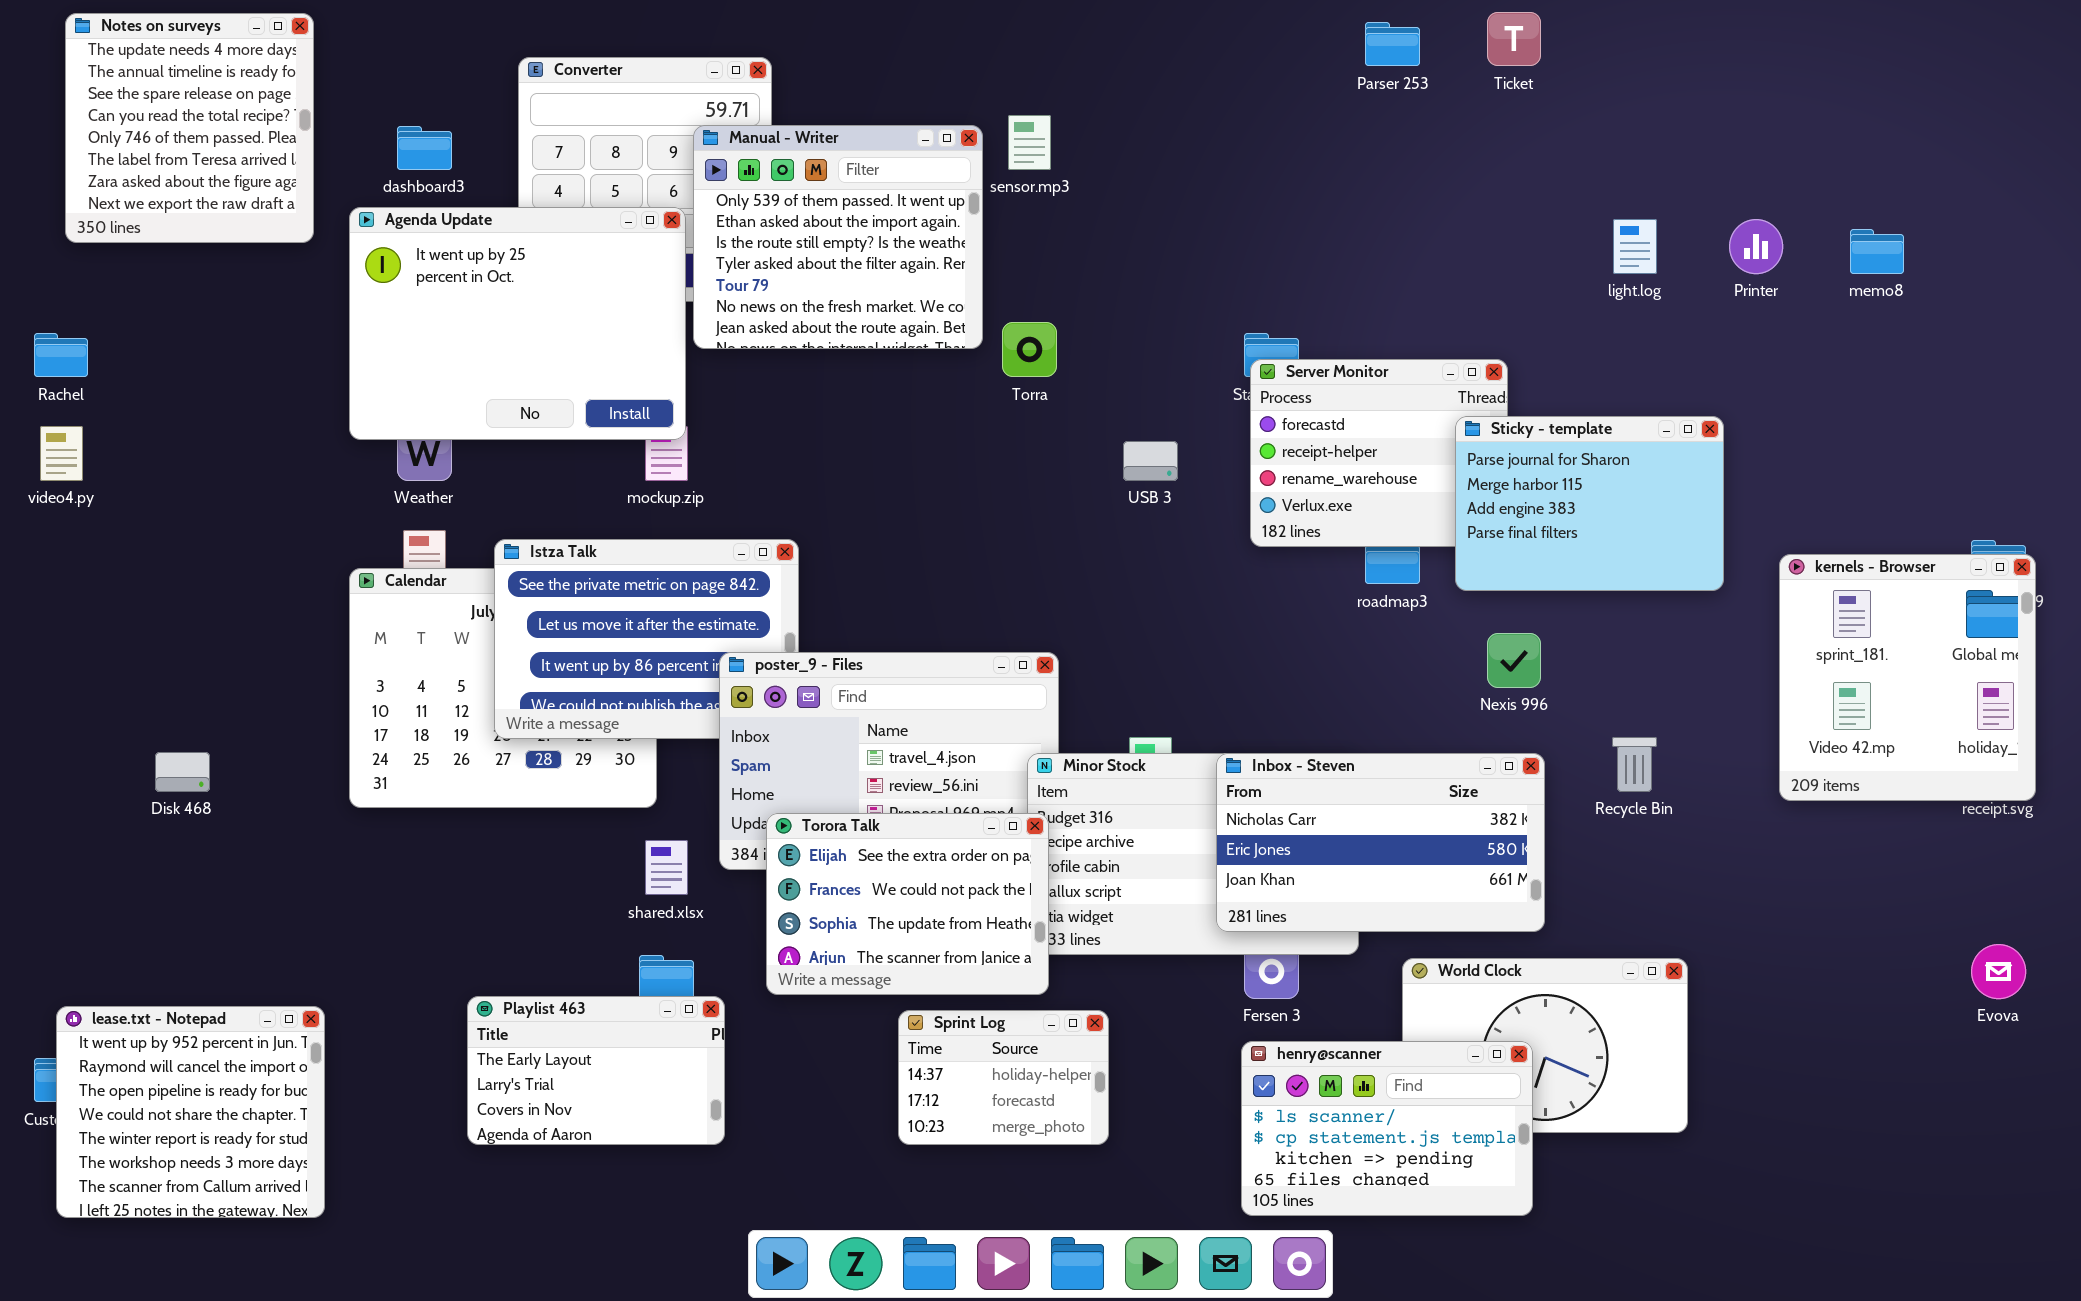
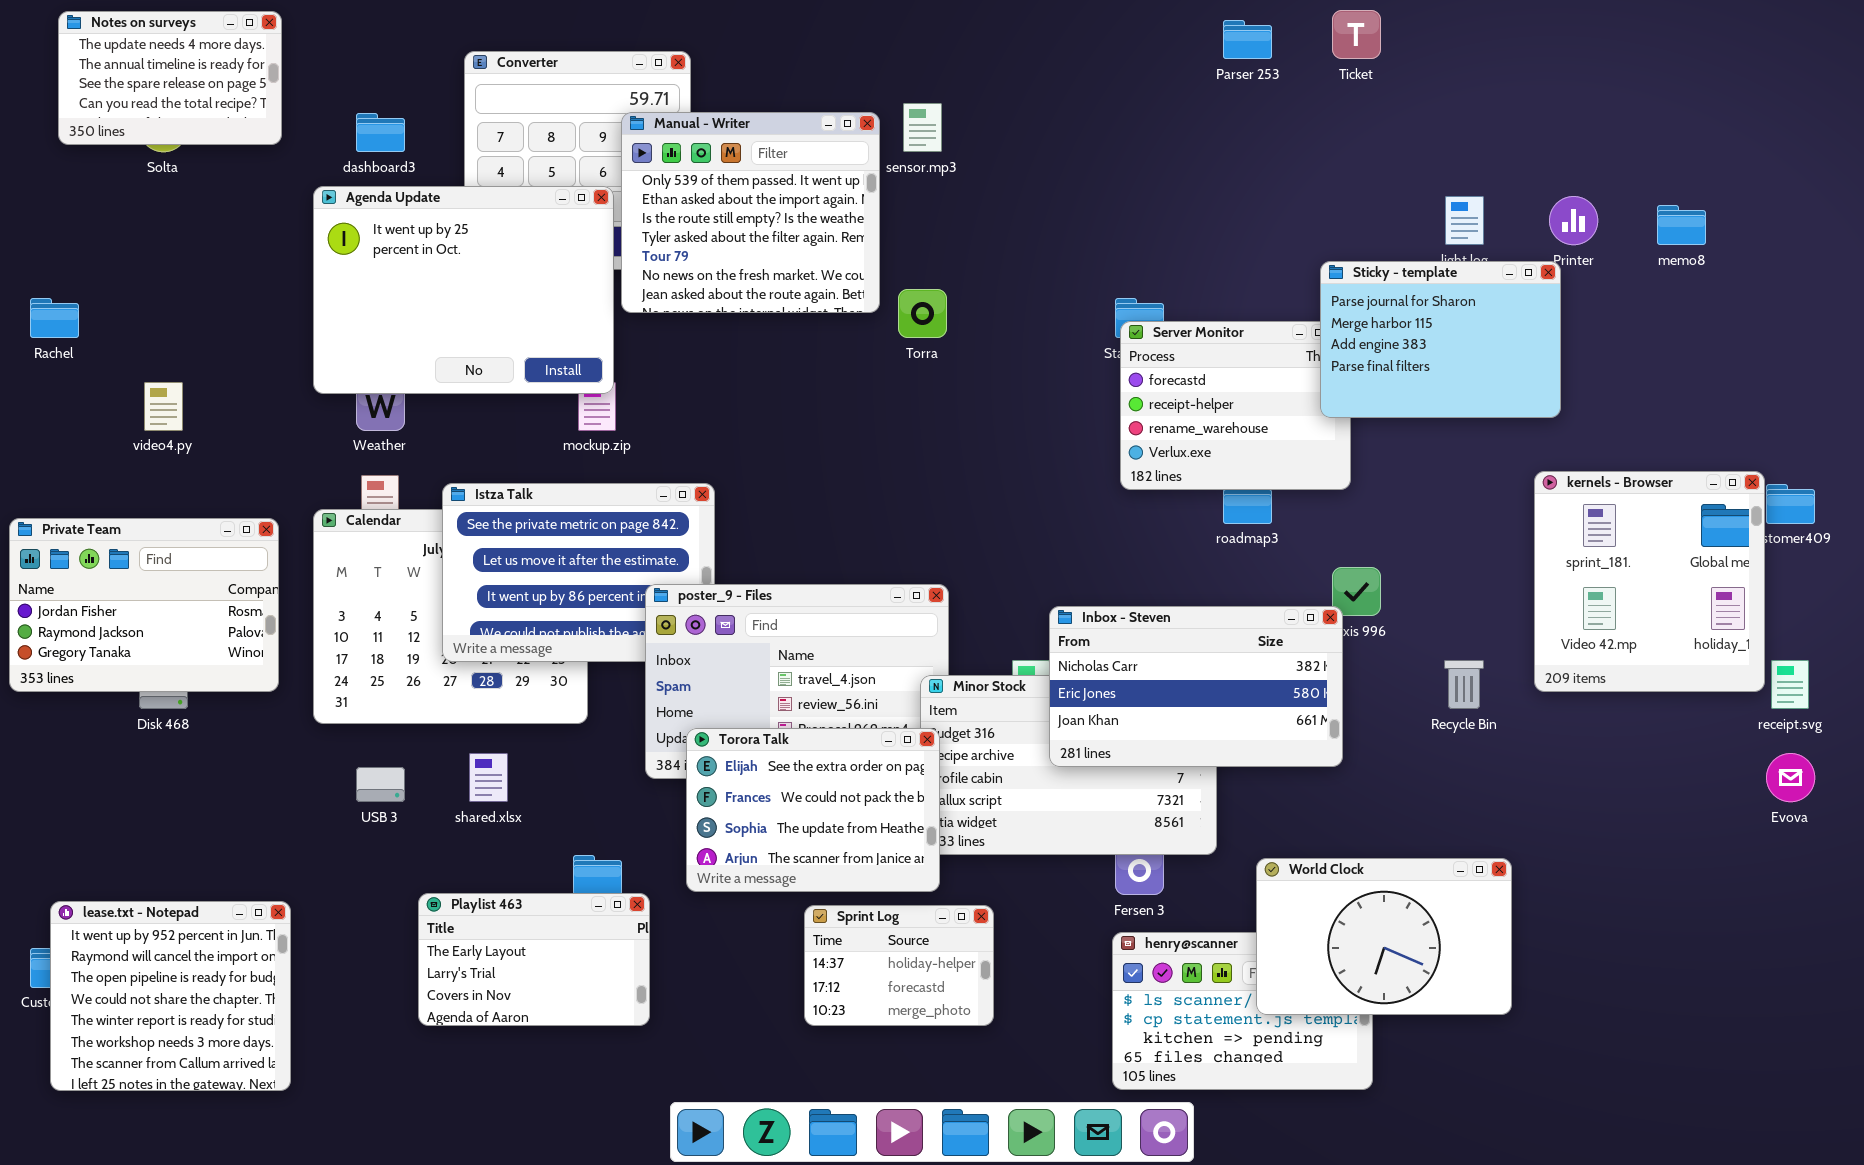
Notes on surveys: [65,13,314,243] -> [58,11,282,145], resized
Sticky - template: [1455,416,1724,591] -> [1320,261,1561,418], moved
video4.py: [40,426,83,481] -> [144,382,183,431], moved
USB 3: [1123,441,1178,481] -> [356,767,405,802], moved
kernels - Browser: [1779,554,2036,801] -> [1534,471,1765,692], moved
Private Team: none -> [9,518,279,692], opened
Inbox - Steven: [1216,753,1545,932] -> [1049,606,1343,767], moved
shared.xlsx: [645,840,688,895] -> [469,753,508,802], moved
Evova: [1971,944,2026,999] -> [1766,753,1815,802], moved
World Clock: [1402,958,1688,1133] -> [1256,858,1512,1015], raised

